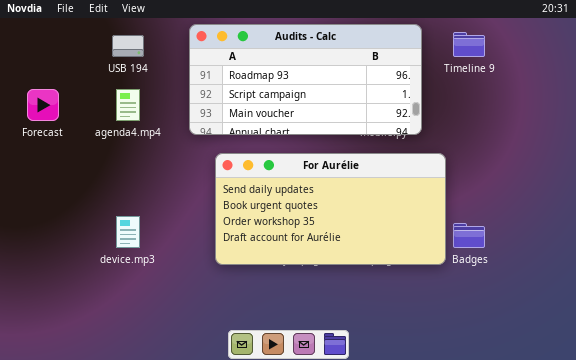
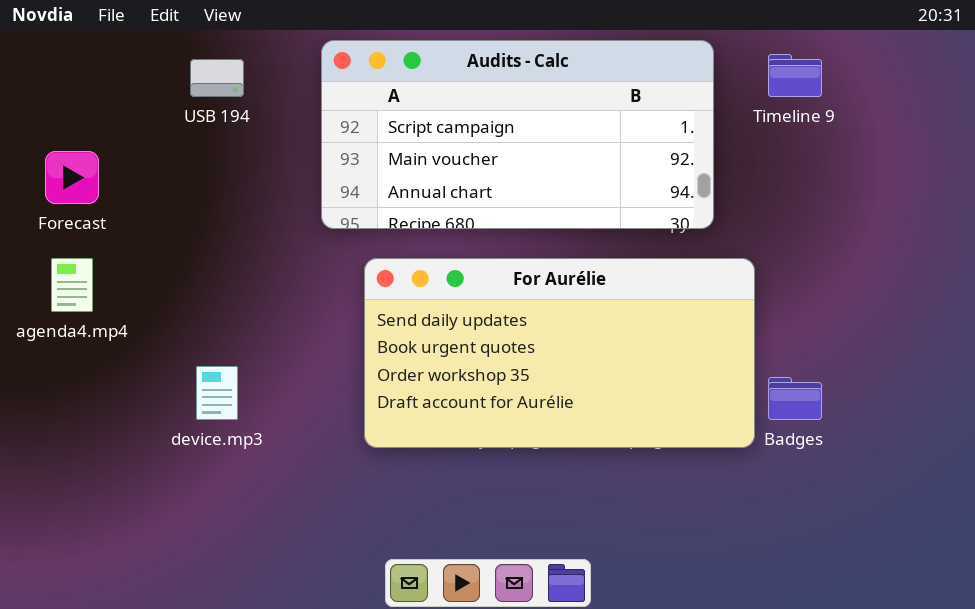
Audits - Calc: [189,24,422,135] -> [321,40,714,229], scrolled down 1 row
agenda4.mp4: [116,89,140,121] -> [51,258,93,312], moved

